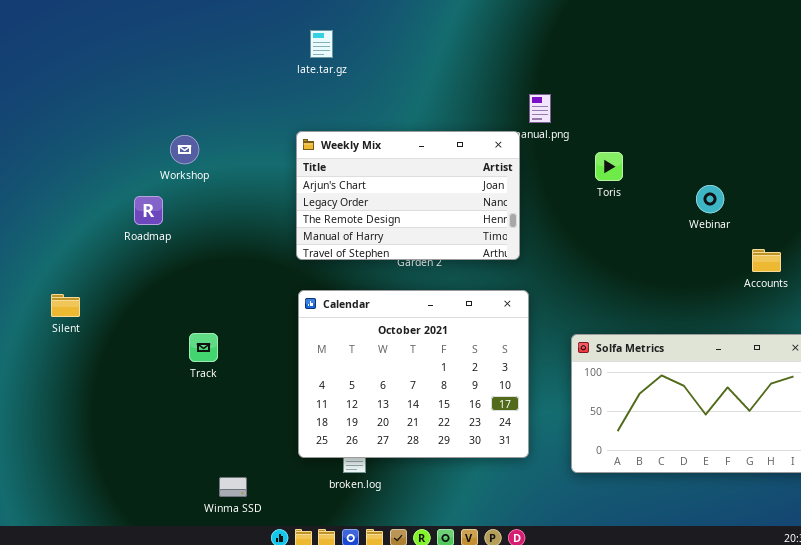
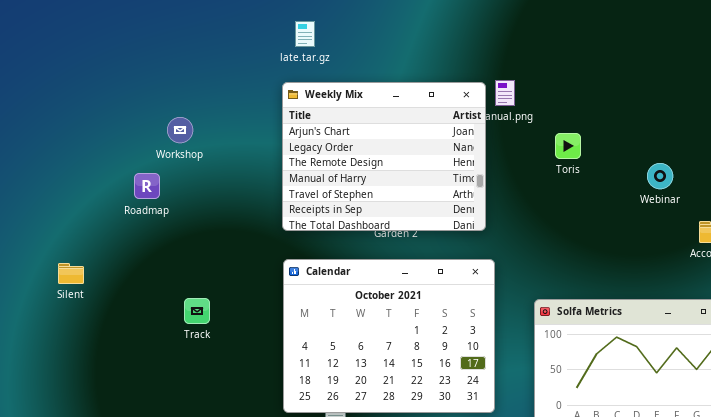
Weekly Mix: [296,131,520,260] -> [282,82,486,231], resized

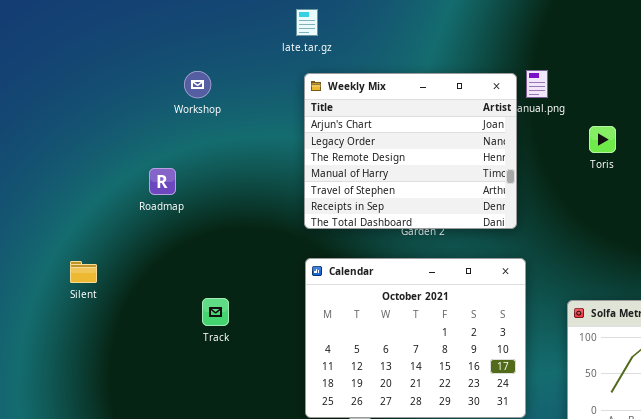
late.tar.gz: [295,21,315,47] -> [296,9,318,36], moved
Workshop: [167,117,193,143] -> [184,71,211,98], moved

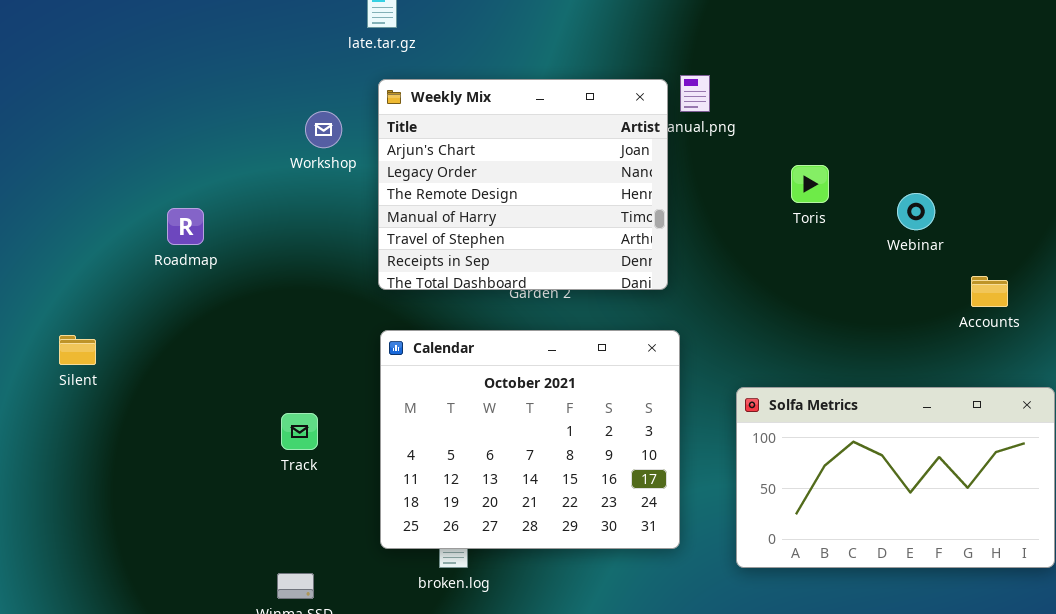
Workshop: [184,71,211,98] -> [305,111,342,148], moved
Toris: [589,126,616,153] -> [791,165,829,203], moved
Track: [202,298,229,326] -> [281,413,318,450], moved

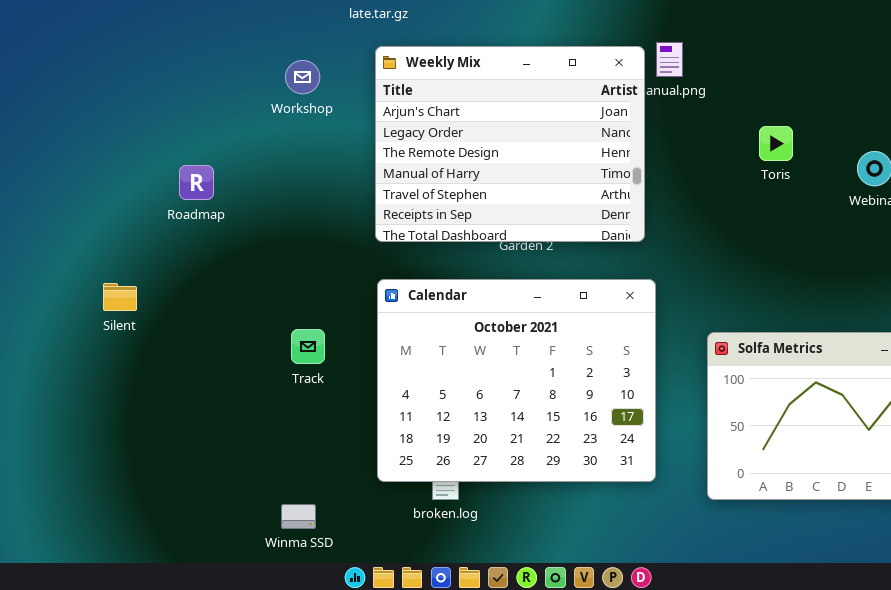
Workshop: [305,111,342,148] -> [285,60,320,94], moved
Silent: [59,335,96,365] -> [103,283,137,311], moved
Track: [281,413,318,450] -> [291,329,325,364], moved

